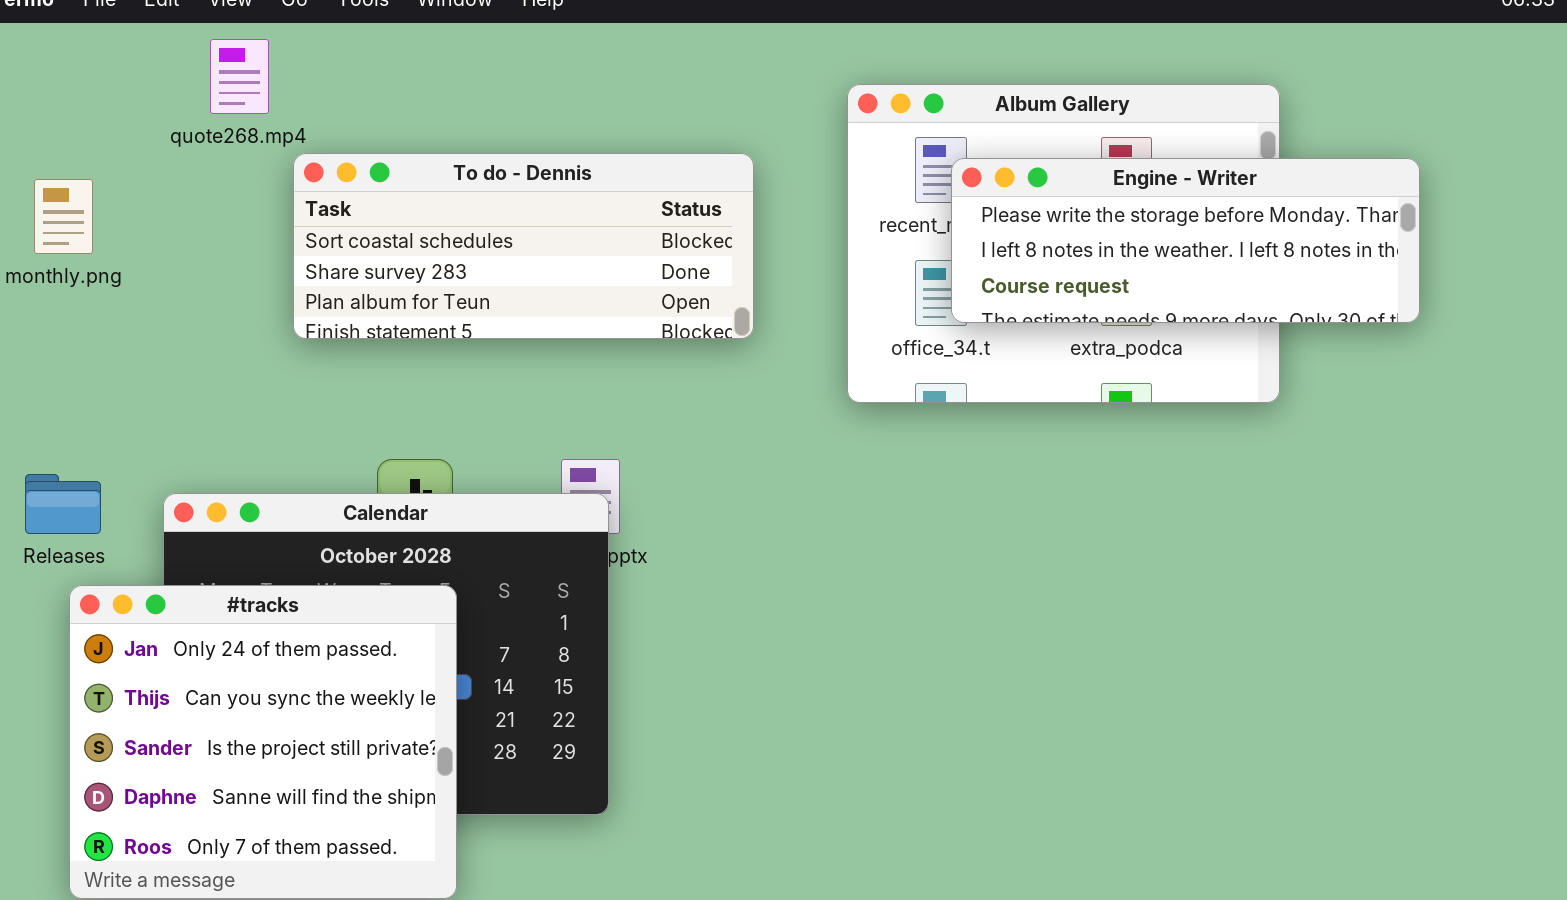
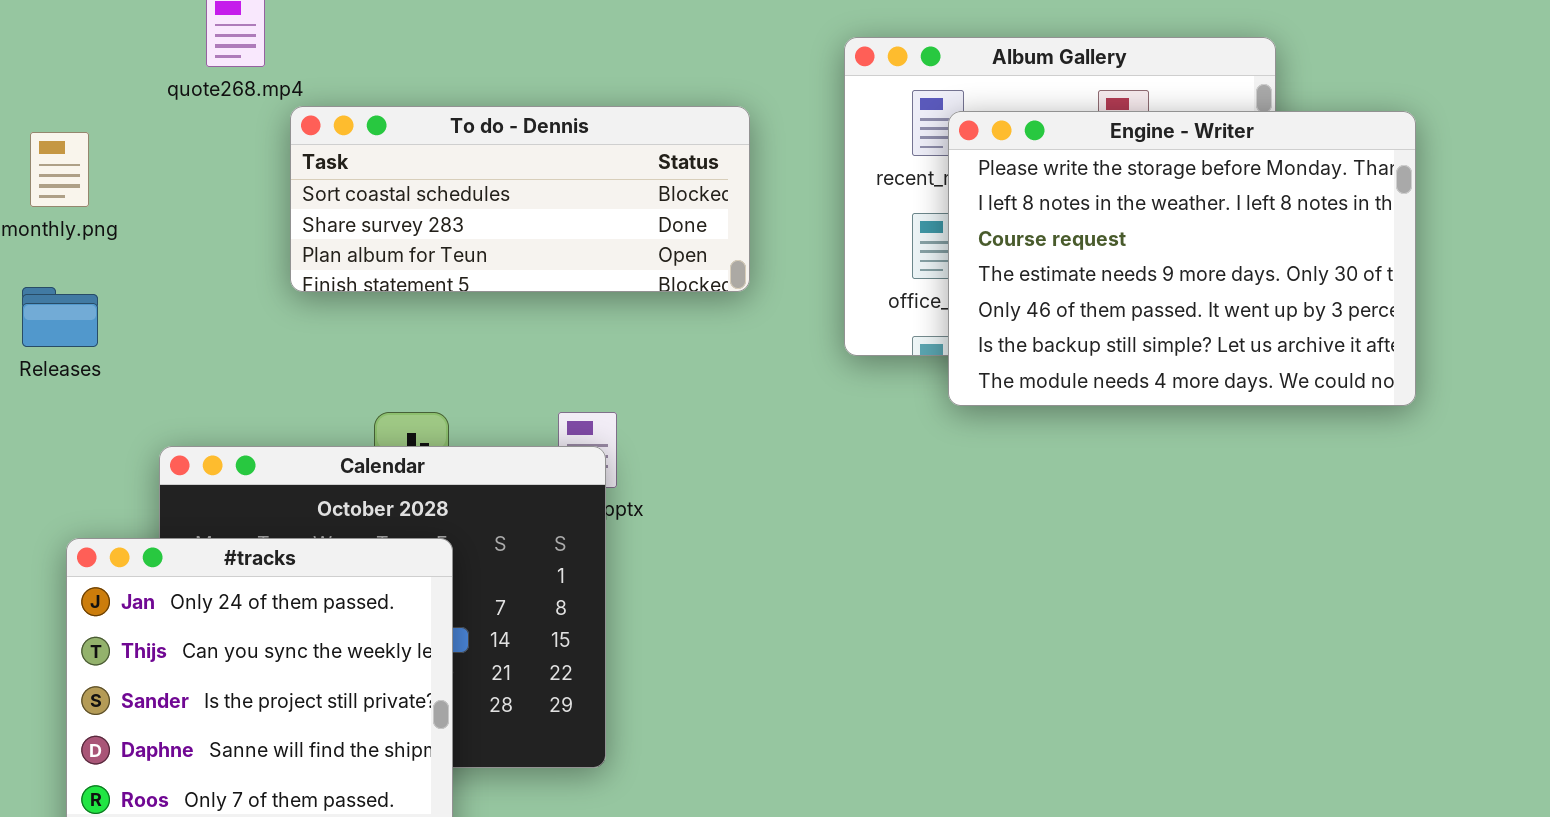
Engine - Writer: [951,158,1420,323] -> [948,111,1416,406], resized
Releases: [25,474,101,534] -> [22,287,98,347], moved

